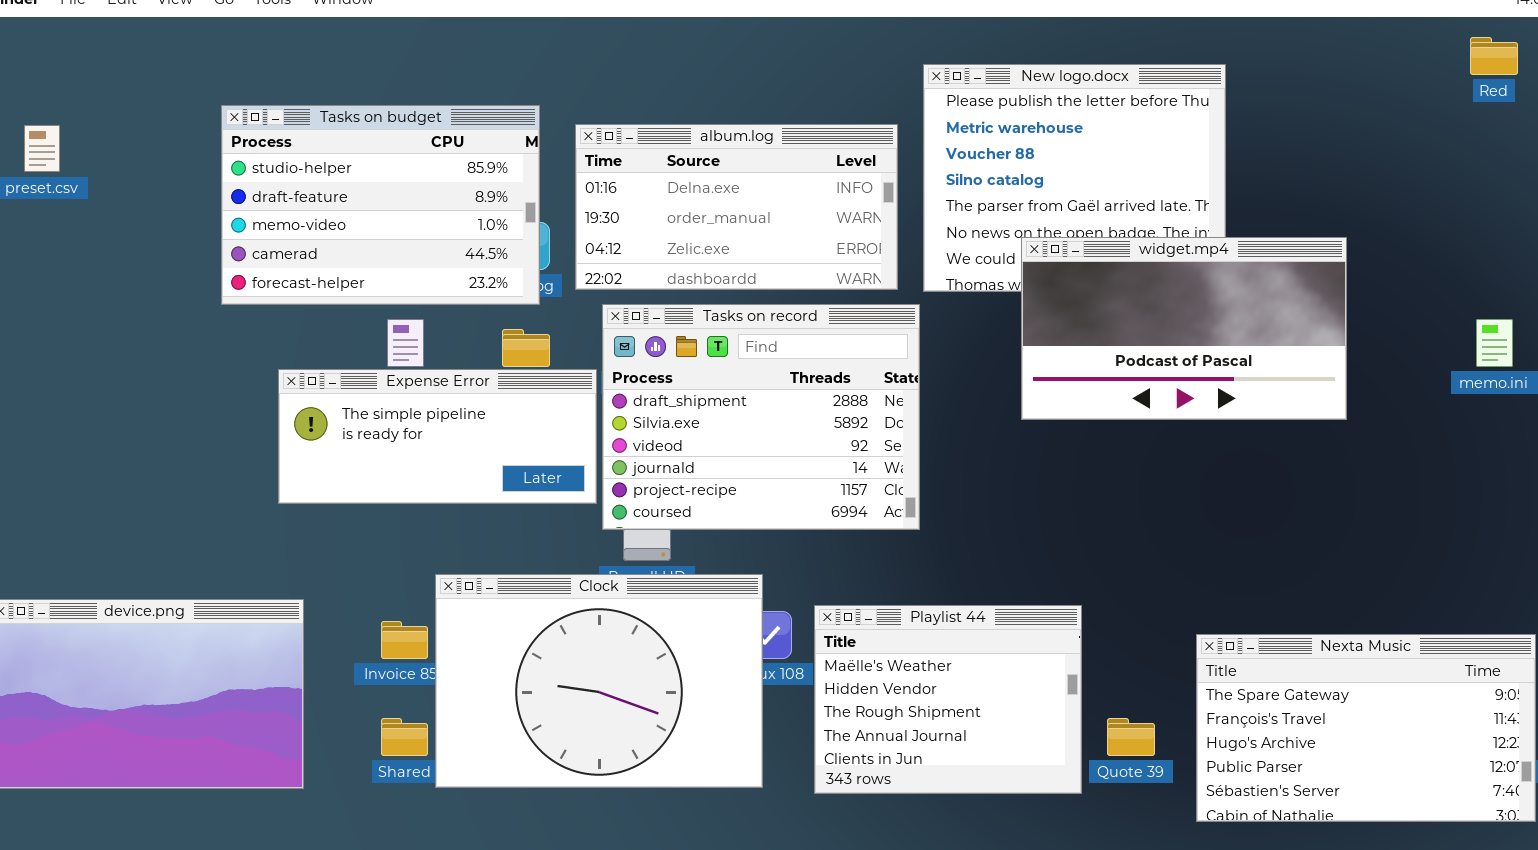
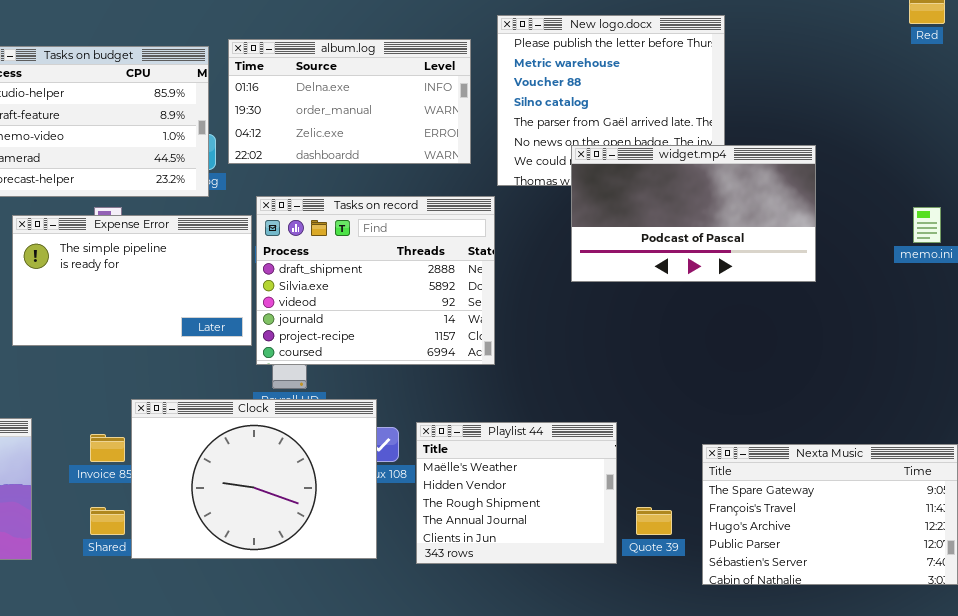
album.log: [575,124,898,290] -> [228,39,471,164], moved
Expense Error: [278,369,597,504] -> [12,215,252,346], resized

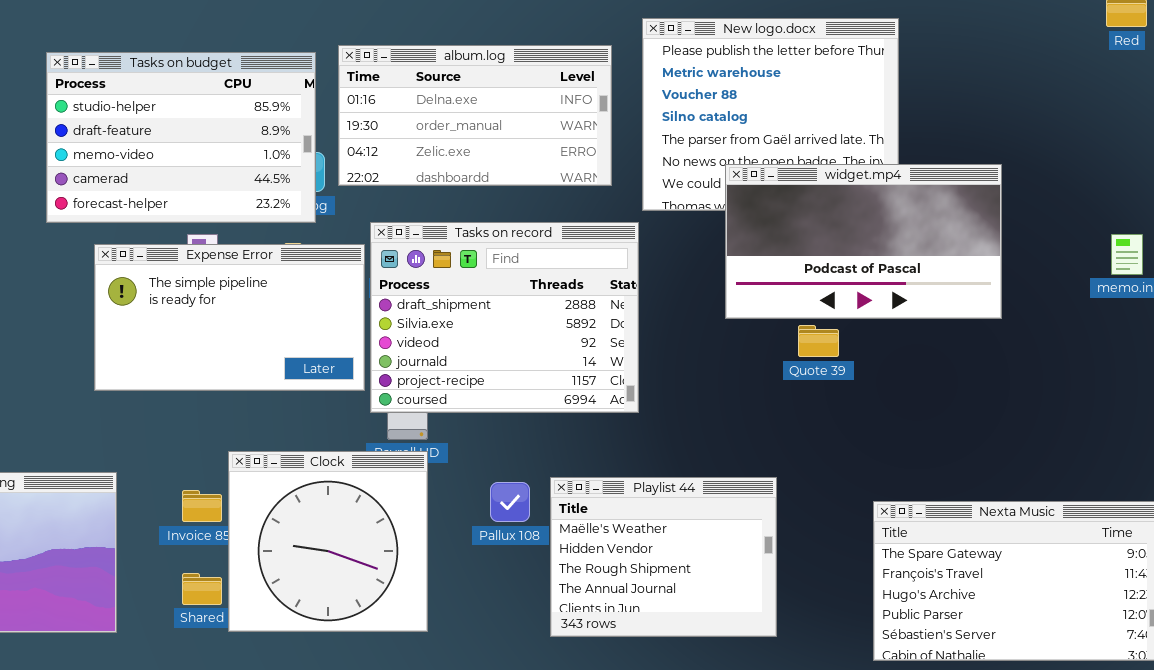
Clock: [131,399,377,559] -> [228,451,428,632], resized
Quote 39: [636,507,672,535] -> [798,325,839,357], moved

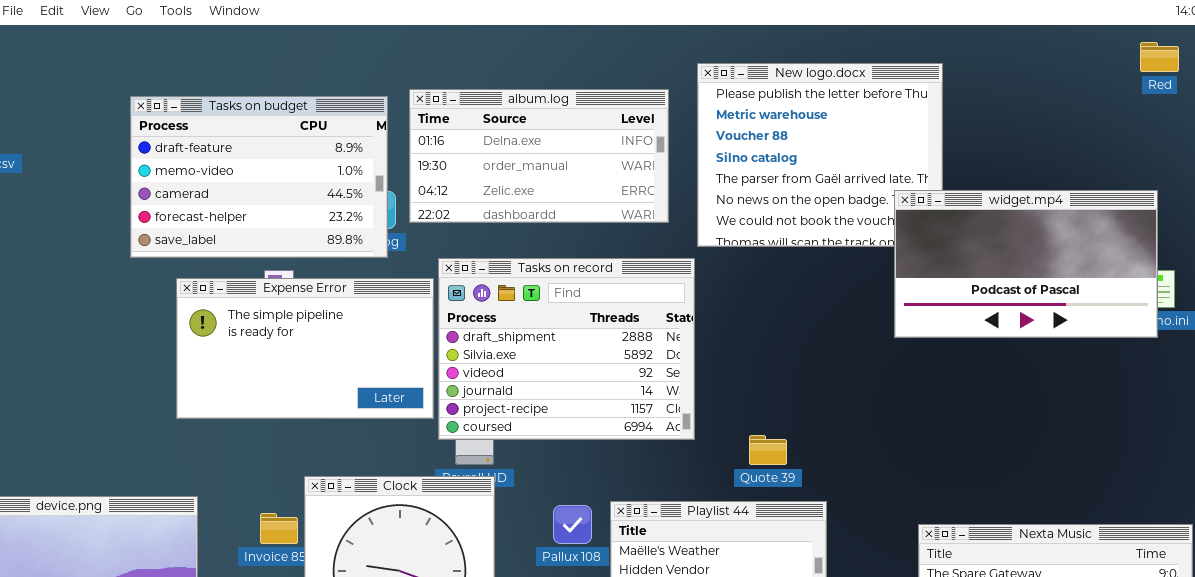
Tasks on budget: [46,52,316,223] -> [130,96,388,258], scrolled down 1 row
widget.mp4: [725,164,1002,319] -> [894,190,1158,338], moved
Quote 39: [798,325,839,357] -> [749,435,787,465], moved

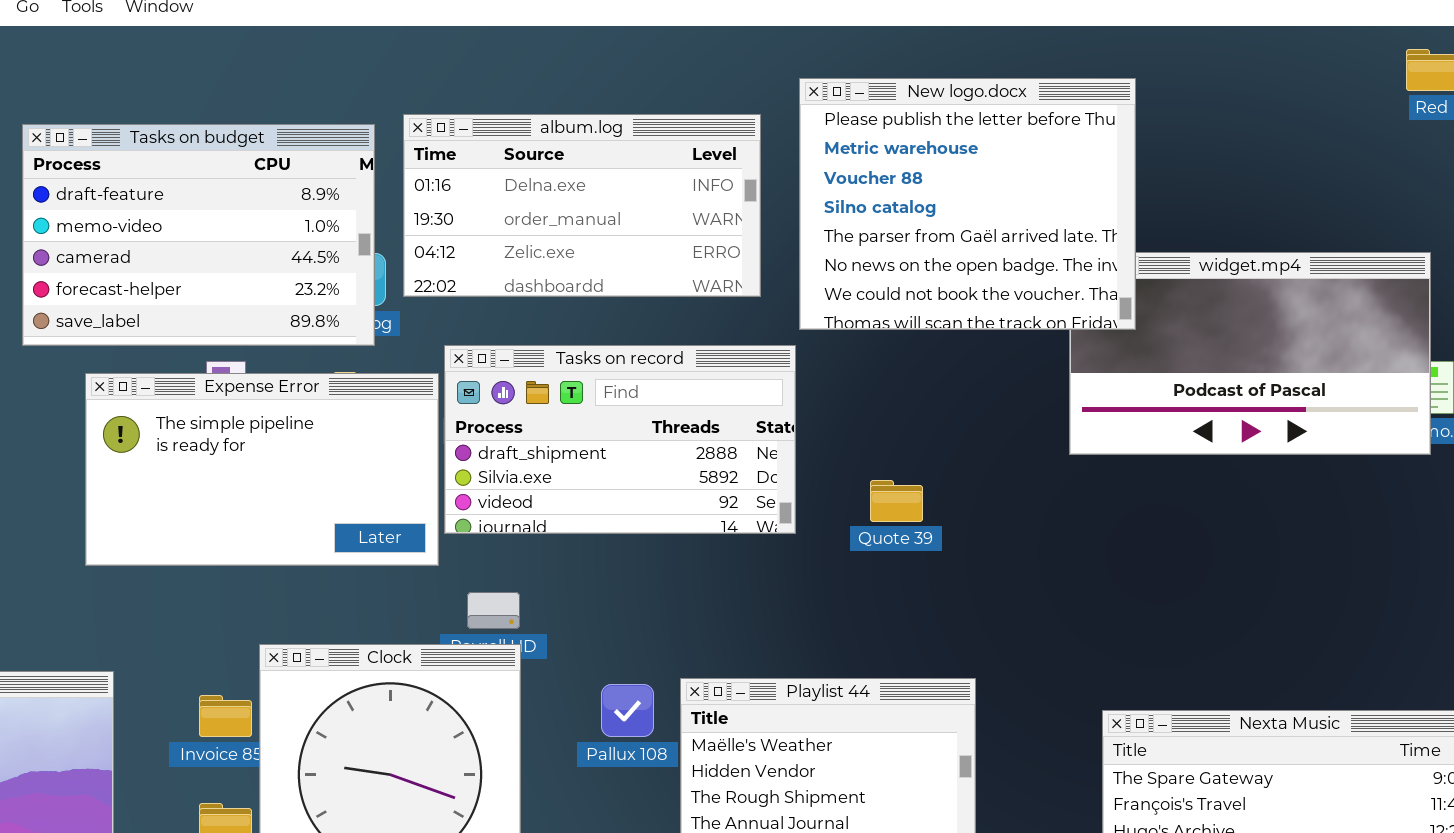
New logo.docx: [697,63,943,247] -> [799,78,1136,330], raised
Tasks on record: [438,258,695,440] -> [444,345,796,534], resized
Quote 39: [749,435,787,465] -> [870,480,923,522], moved

